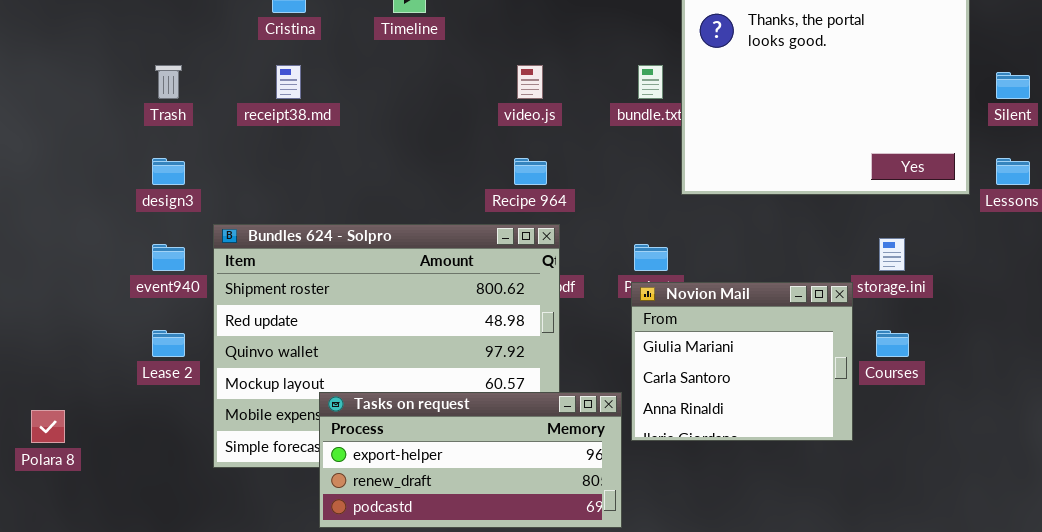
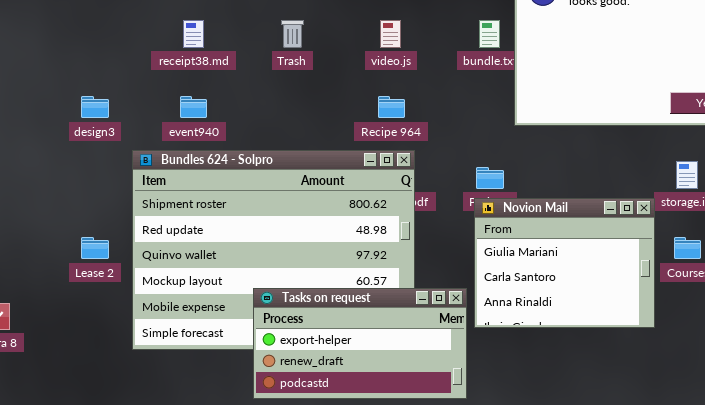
Trash: [155,65,182,99] -> [281,20,304,48], moved
event940: [152,244,185,271] -> [180,96,207,118], moved
Tasks on request: [319,392,622,528] -> [253,288,467,399], resized

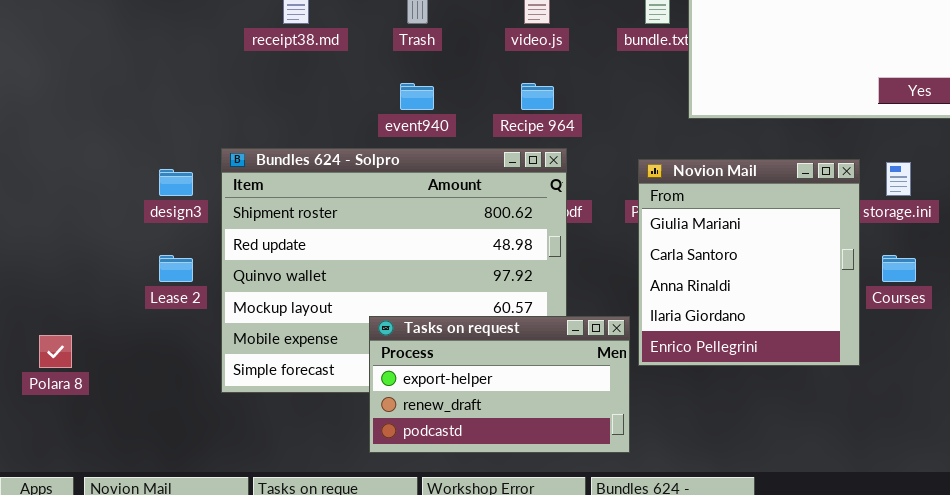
design3: [81,96,109,118] -> [159,169,193,196], moved
event940: [180,96,207,118] -> [400,83,434,110], moved
Novion Mail: [474,198,655,328] -> [638,159,860,366], resized

